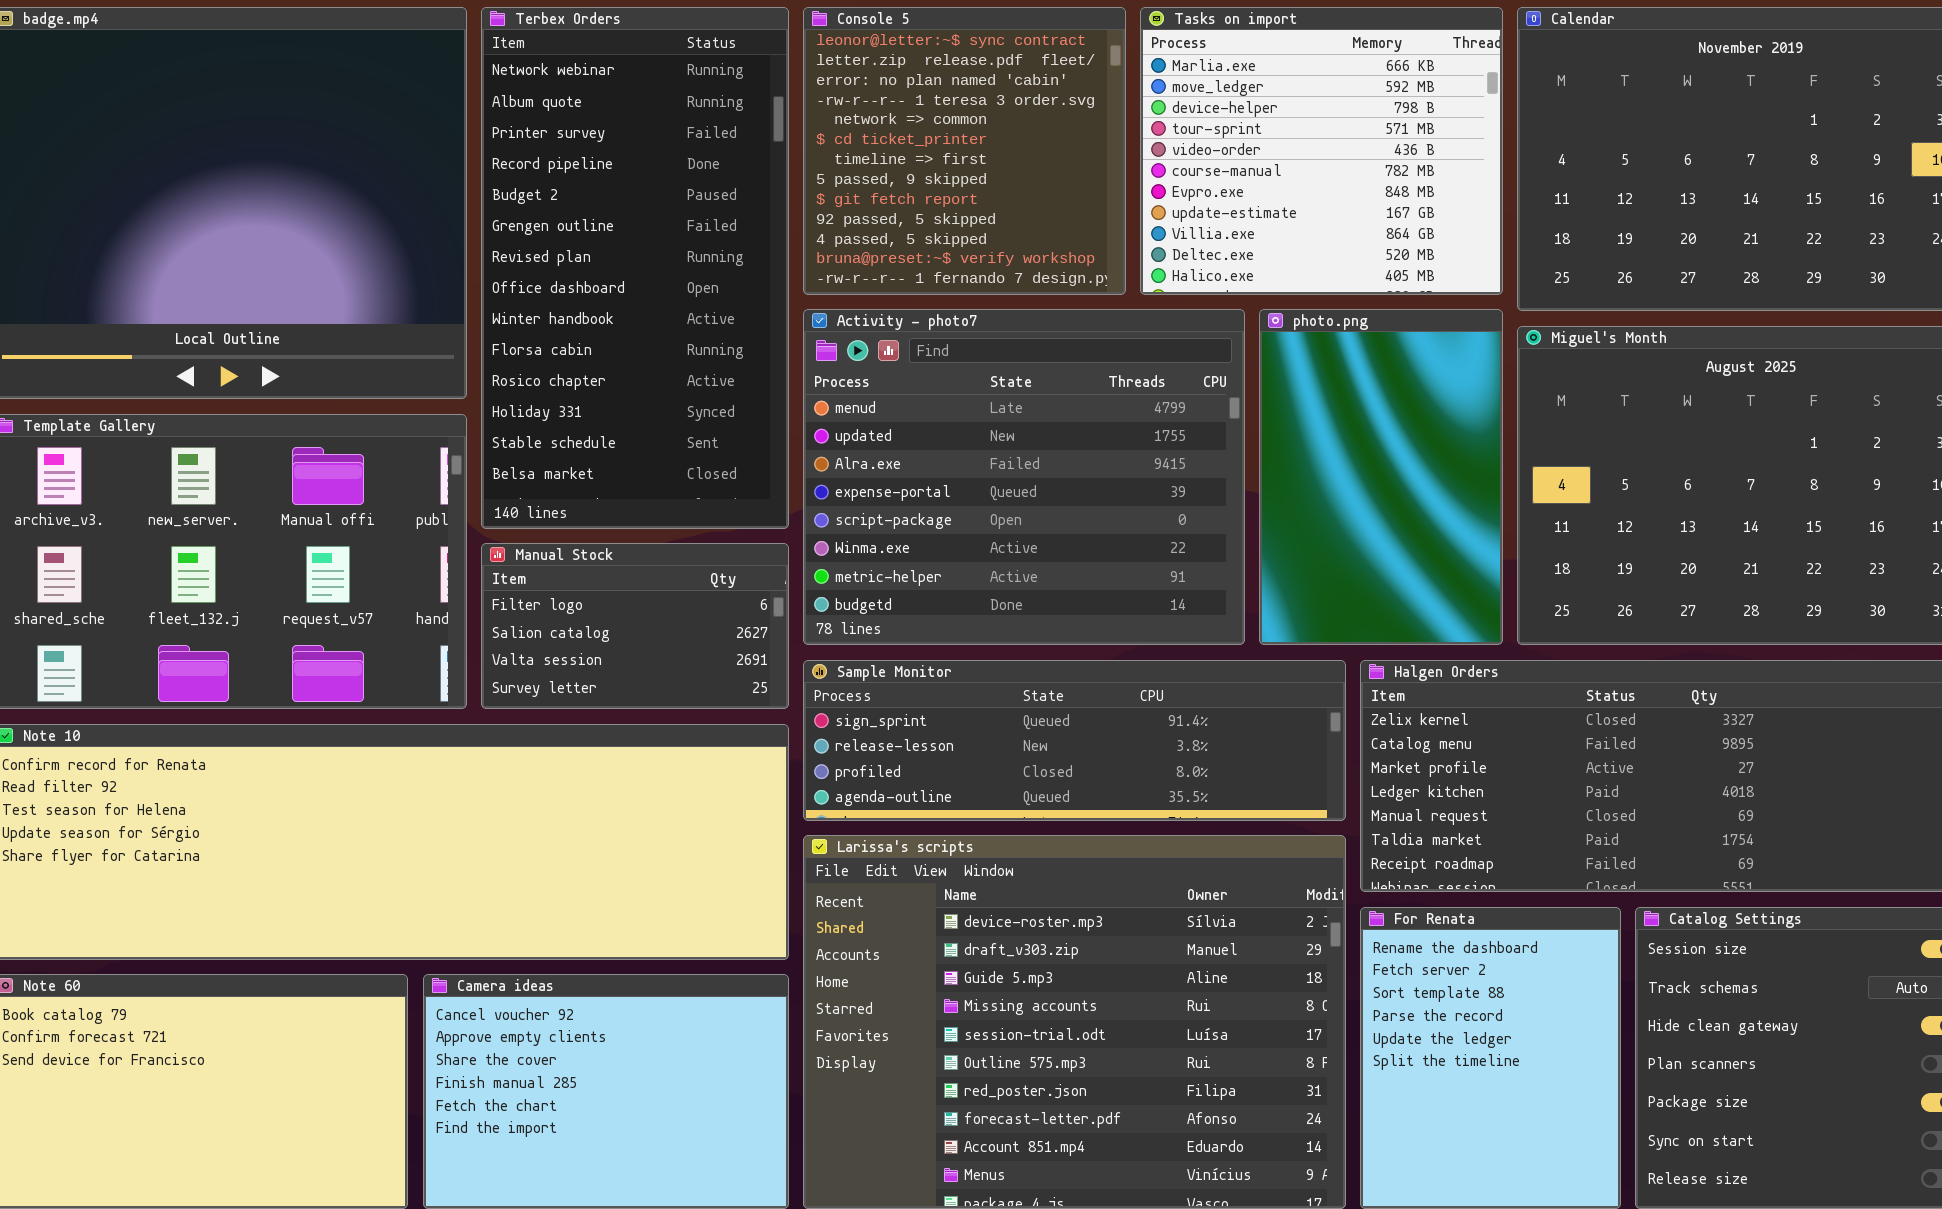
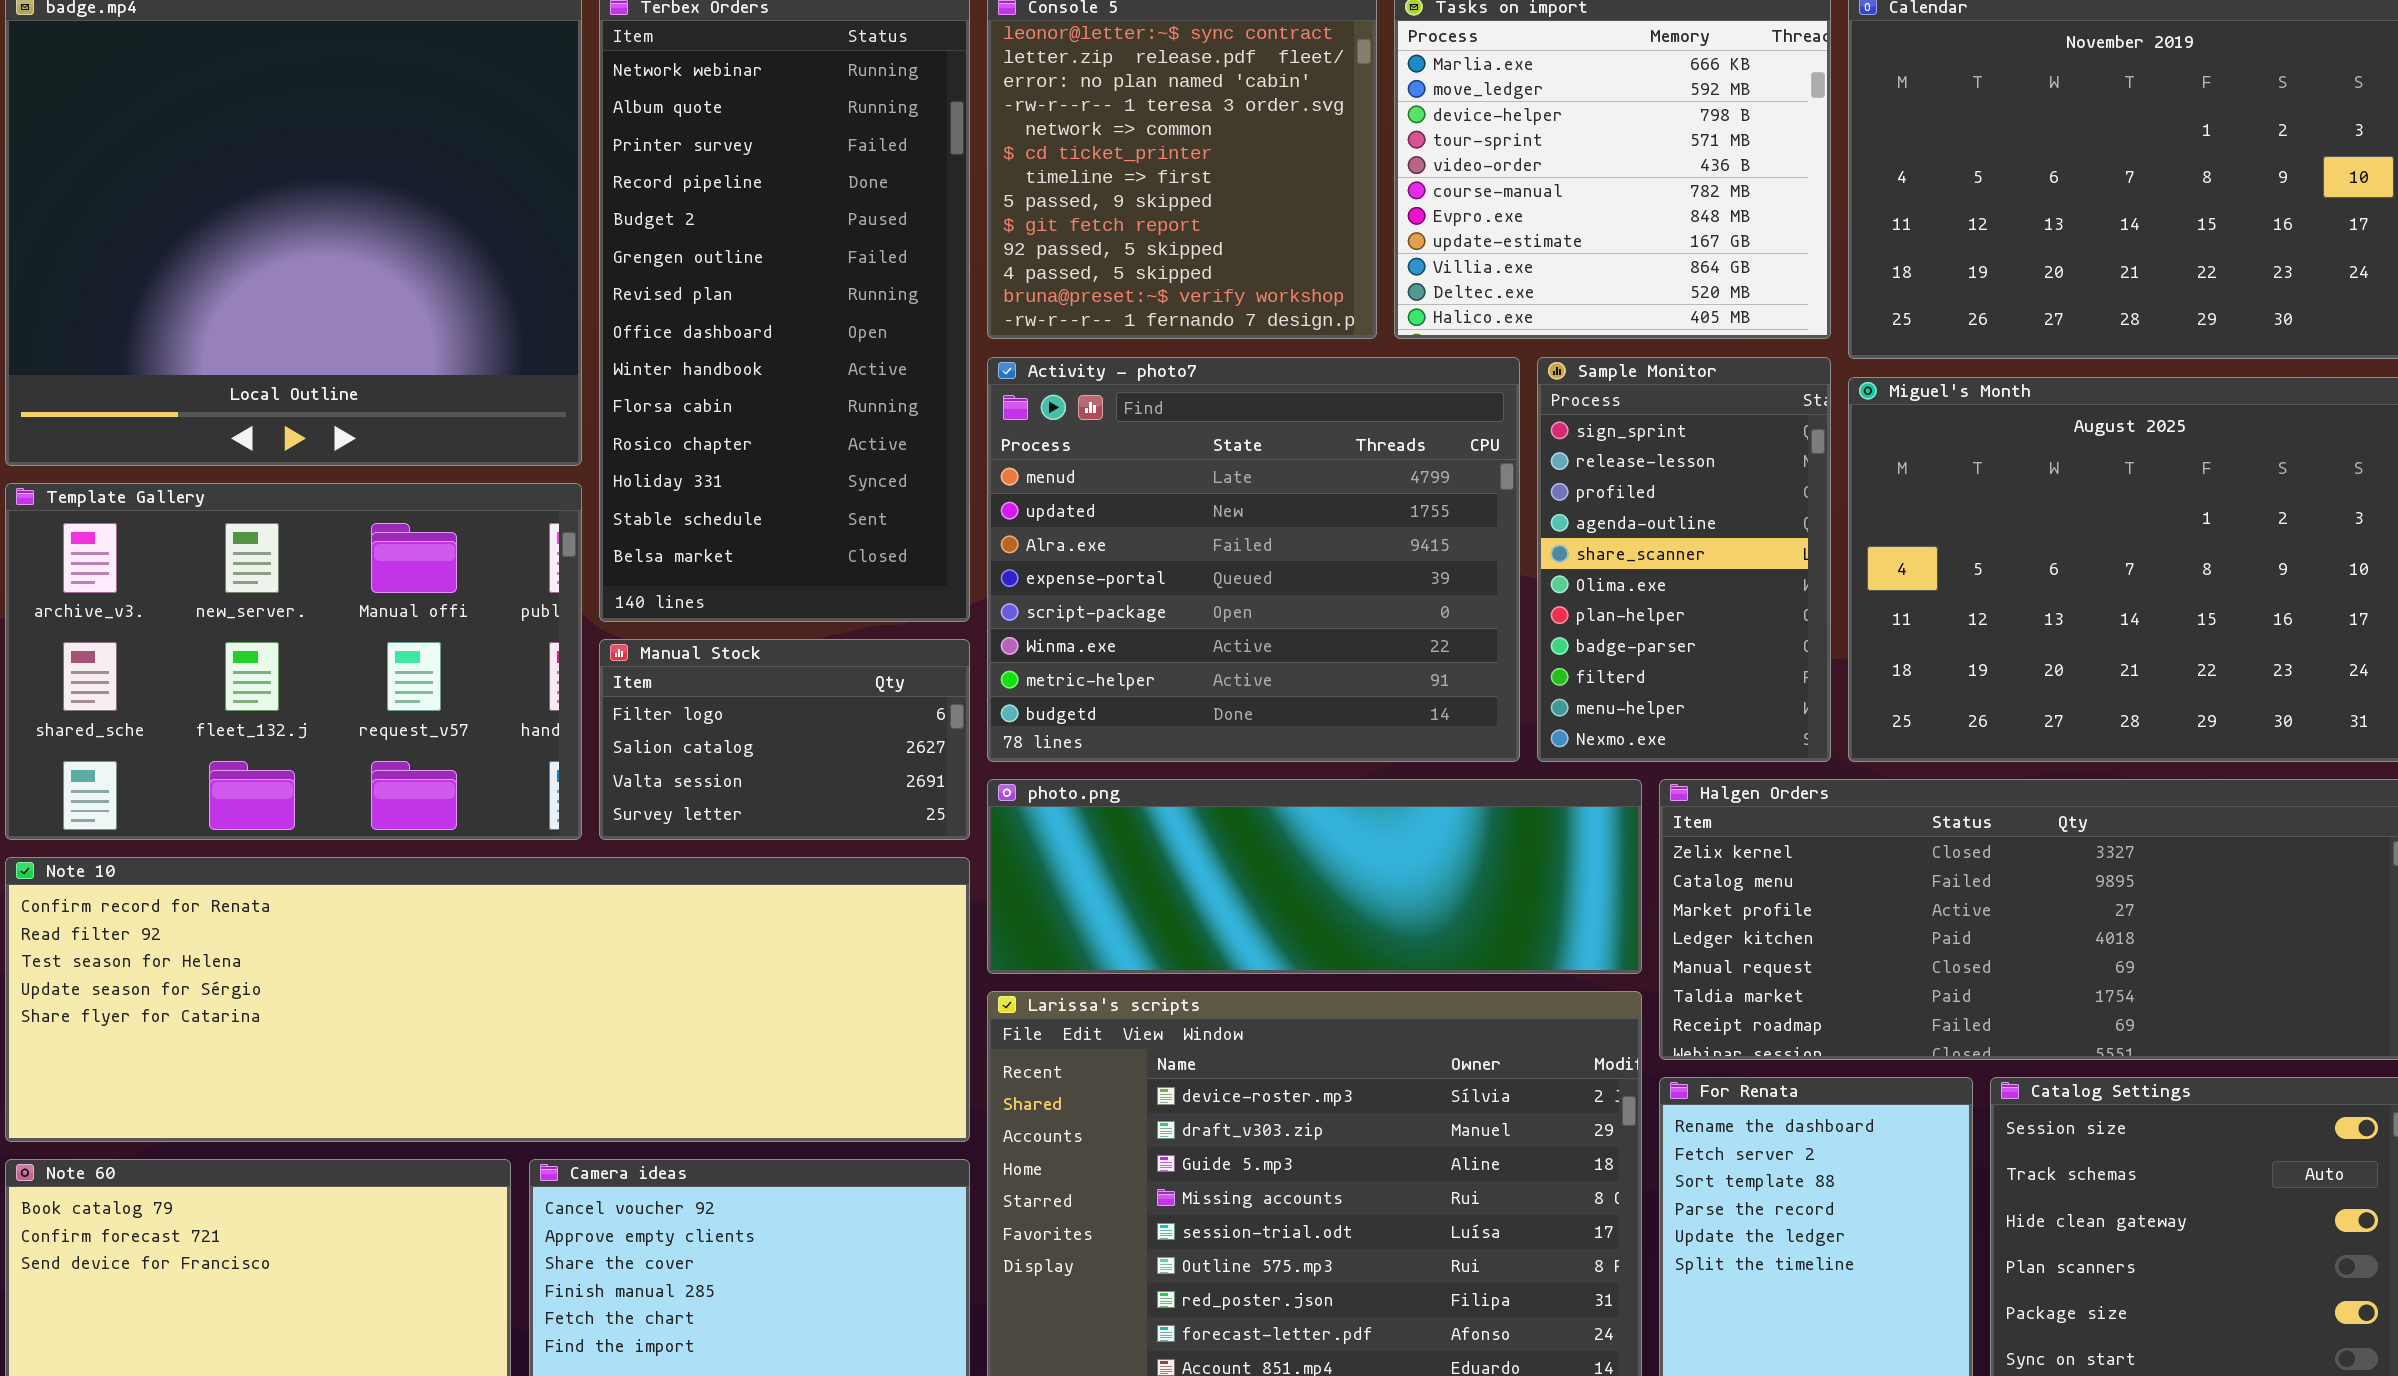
photo.png: [1259,309,1503,645] -> [987,779,1642,974], moved, resized
Sample Monitor: [803,660,1346,821] -> [1537,357,1831,762], moved, resized

